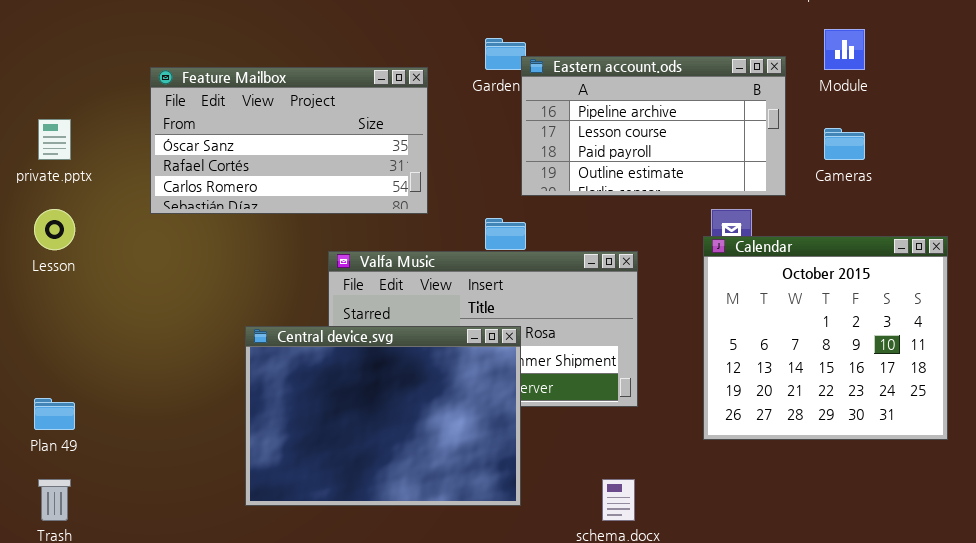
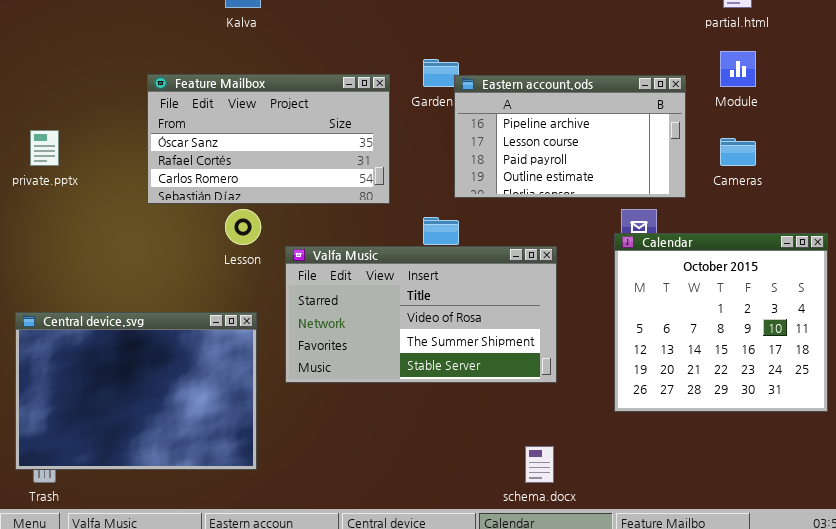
Feature Mailbox: [150,67,428,214] -> [147,74,390,204], moved
Lesson: [34,209,75,250] -> [225,209,261,245], moved
Central device.svg: [245,326,521,506] -> [15,312,257,470], moved

